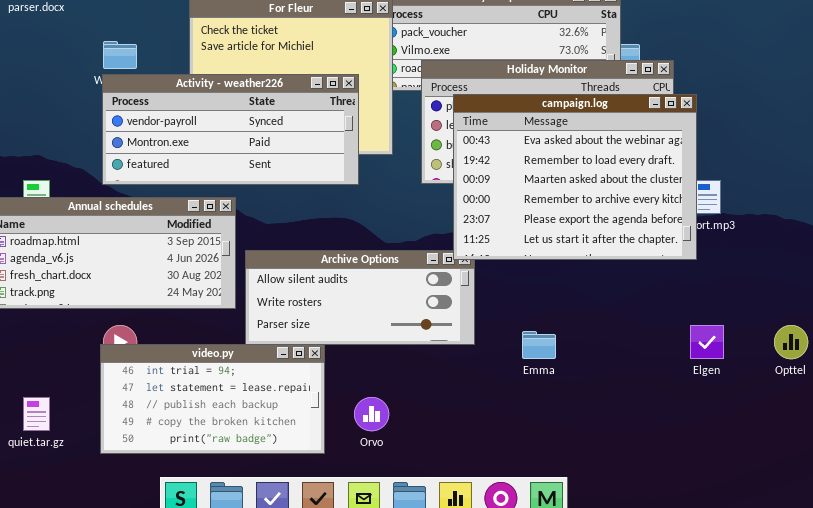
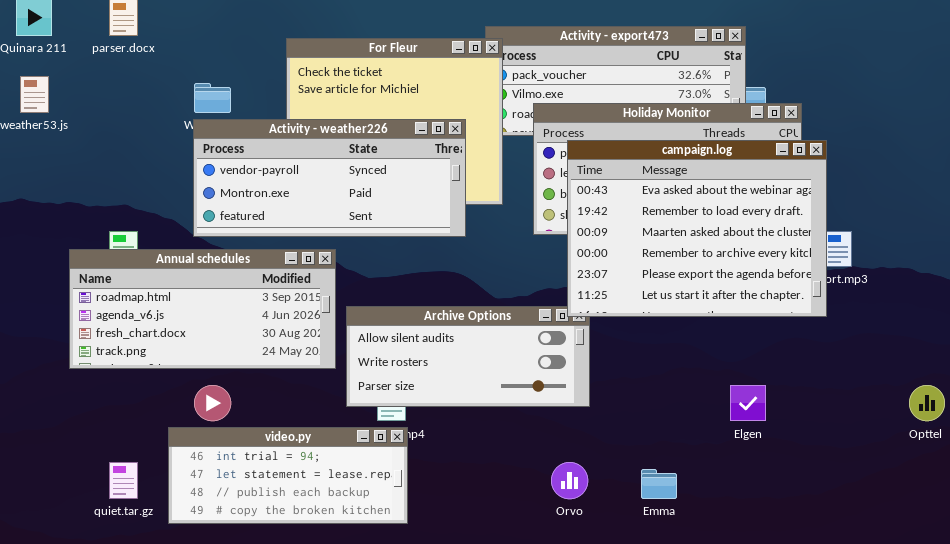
Elgen: [690,325,724,359] -> [730,385,766,421], moved
Emma: [522,331,556,359] -> [641,469,677,499], moved
video.py: [100,344,325,454] -> [168,427,408,524], moved, resized
Orvo: [354,397,389,431] -> [551,462,588,499], moved

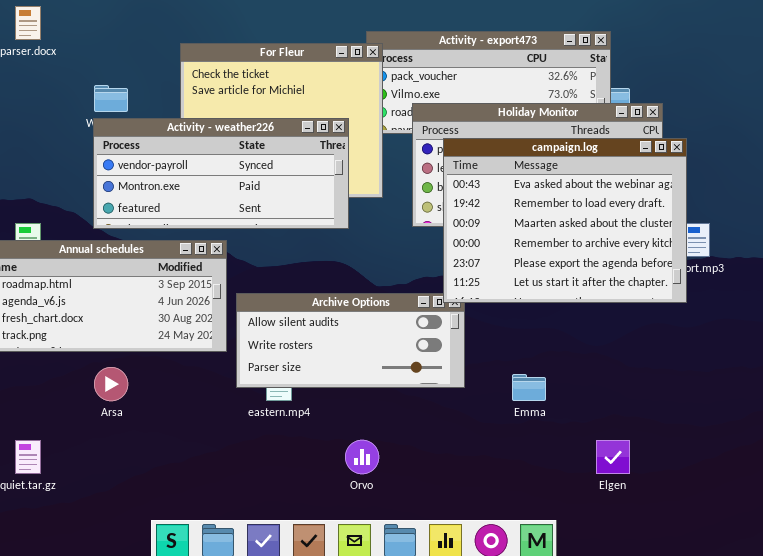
Elgen: [730,385,766,421] -> [596,440,630,474], moved
video.py: [168,427,408,524] -> none, closed
Orvo: [551,462,588,499] -> [345,440,379,474], moved
Emma: [641,469,677,499] -> [512,374,546,401], moved

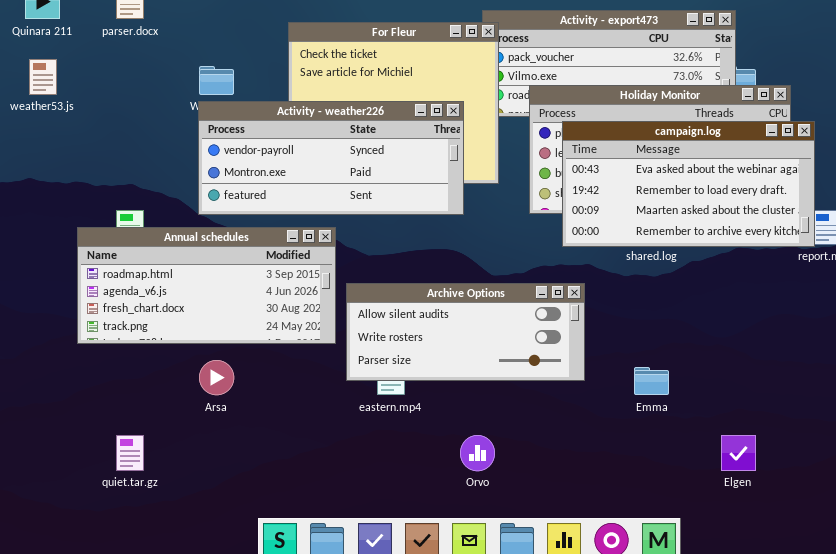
campaign.log: [443,138,687,303] -> [562,121,815,247], resized

